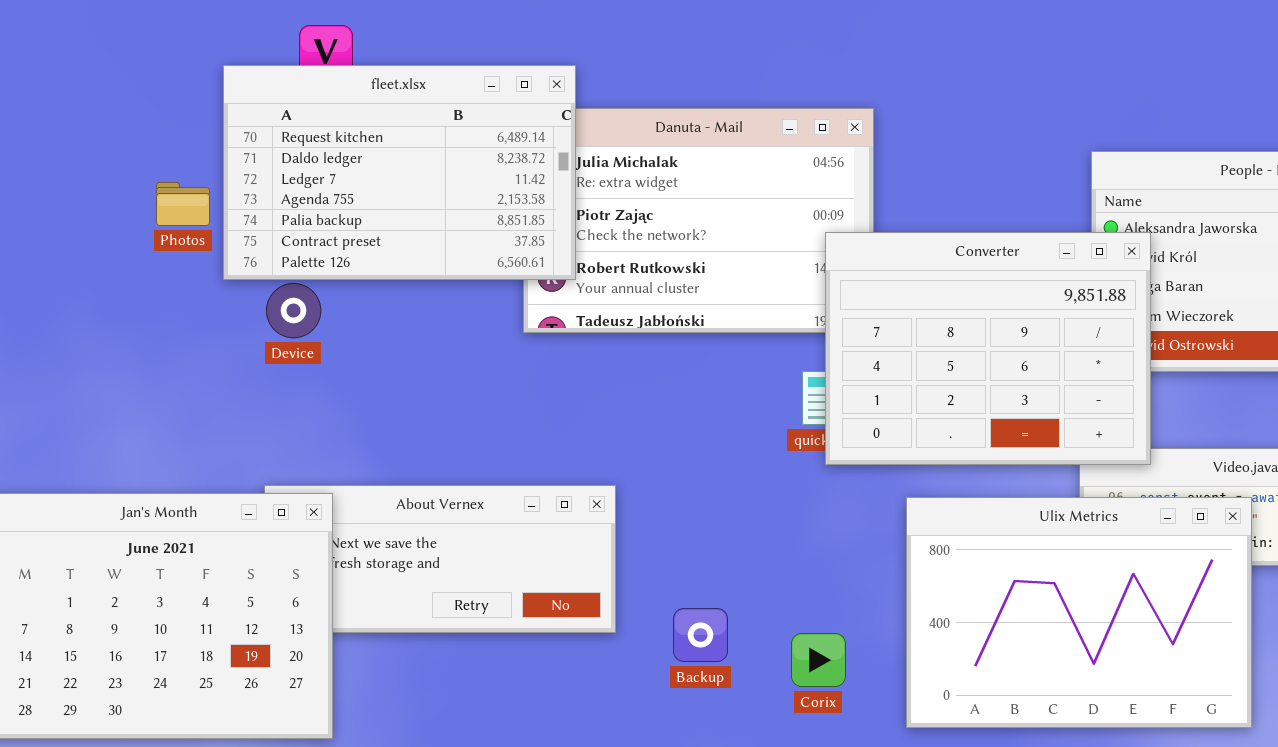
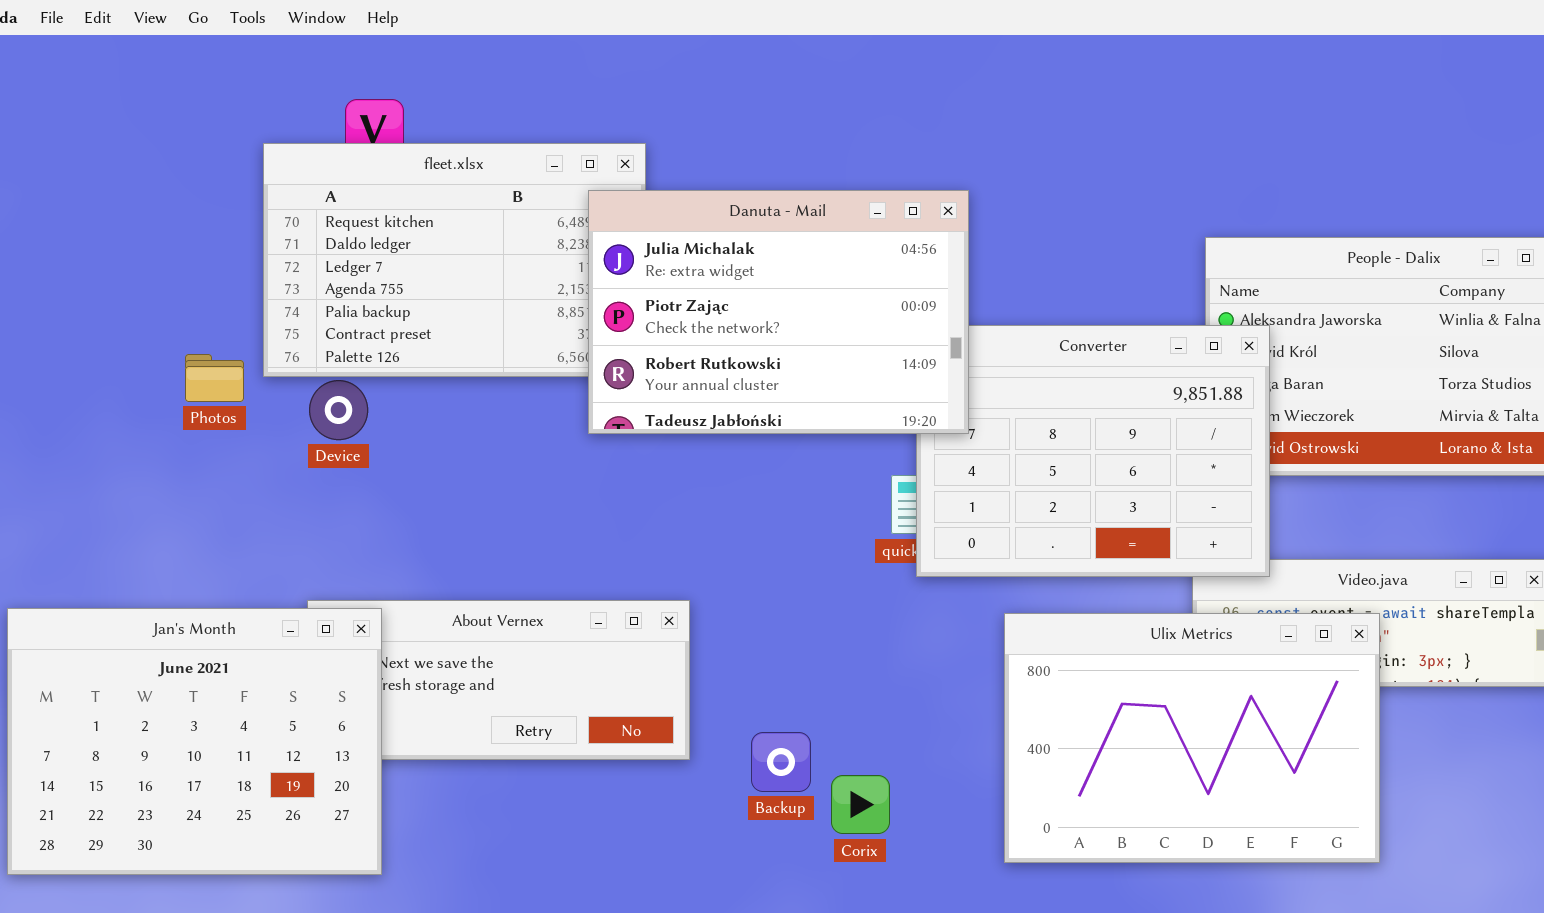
Danuta - Mail: [523,108,874,333] -> [588,190,969,434], raised
Photos: [156,182,210,226] -> [185,354,244,402], moved
Corix: [791,633,846,687] -> [831,775,890,834], moved

